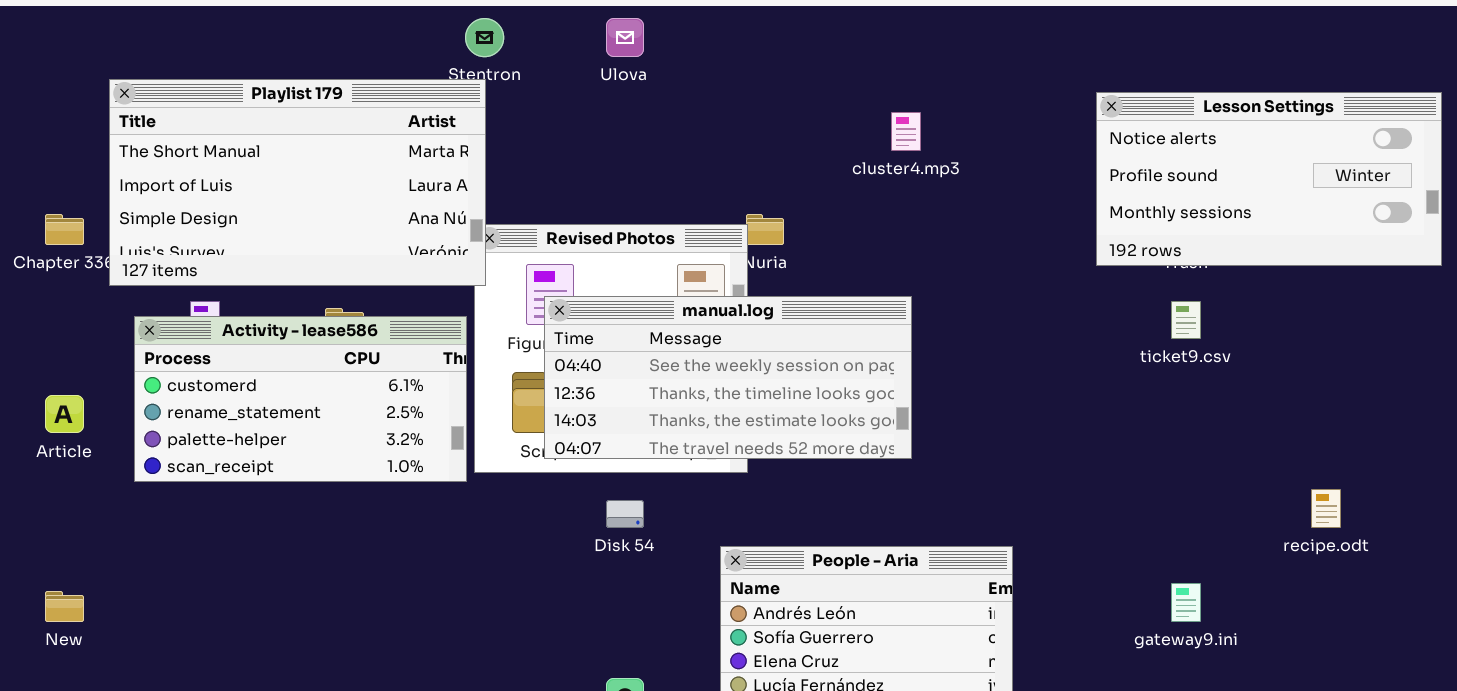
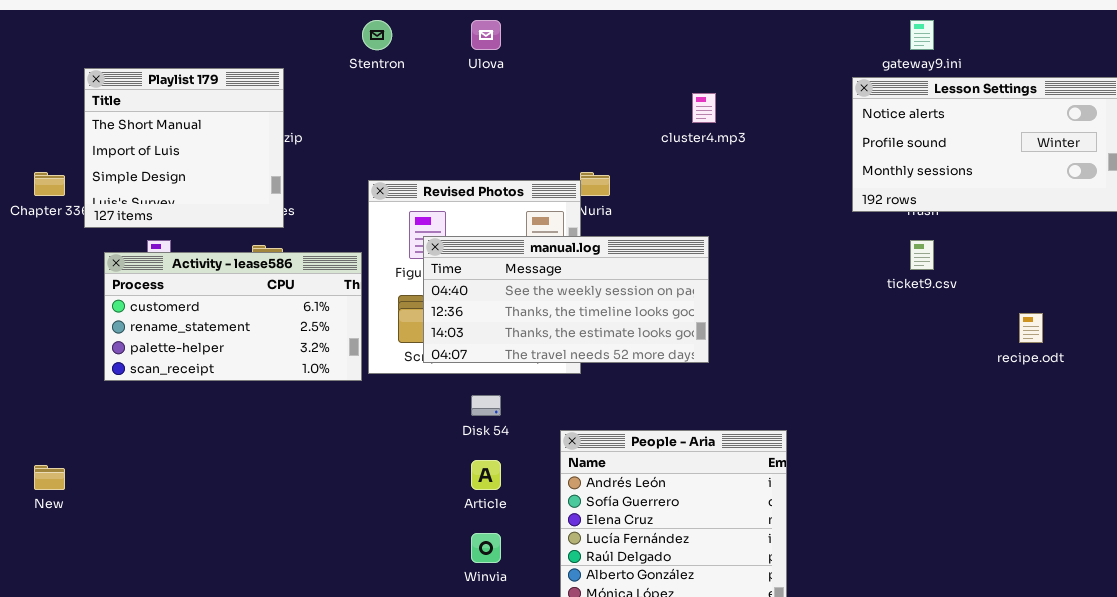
Playlist 179: [109,79,486,286] -> [84,68,284,228], resized
Article: [45,395,84,433] -> [471,460,501,490], moved
recipe.odt: [1311,489,1341,528] -> [1019,313,1043,343], moved
gateway9.ini: [1171,583,1201,622] -> [910,20,934,50], moved

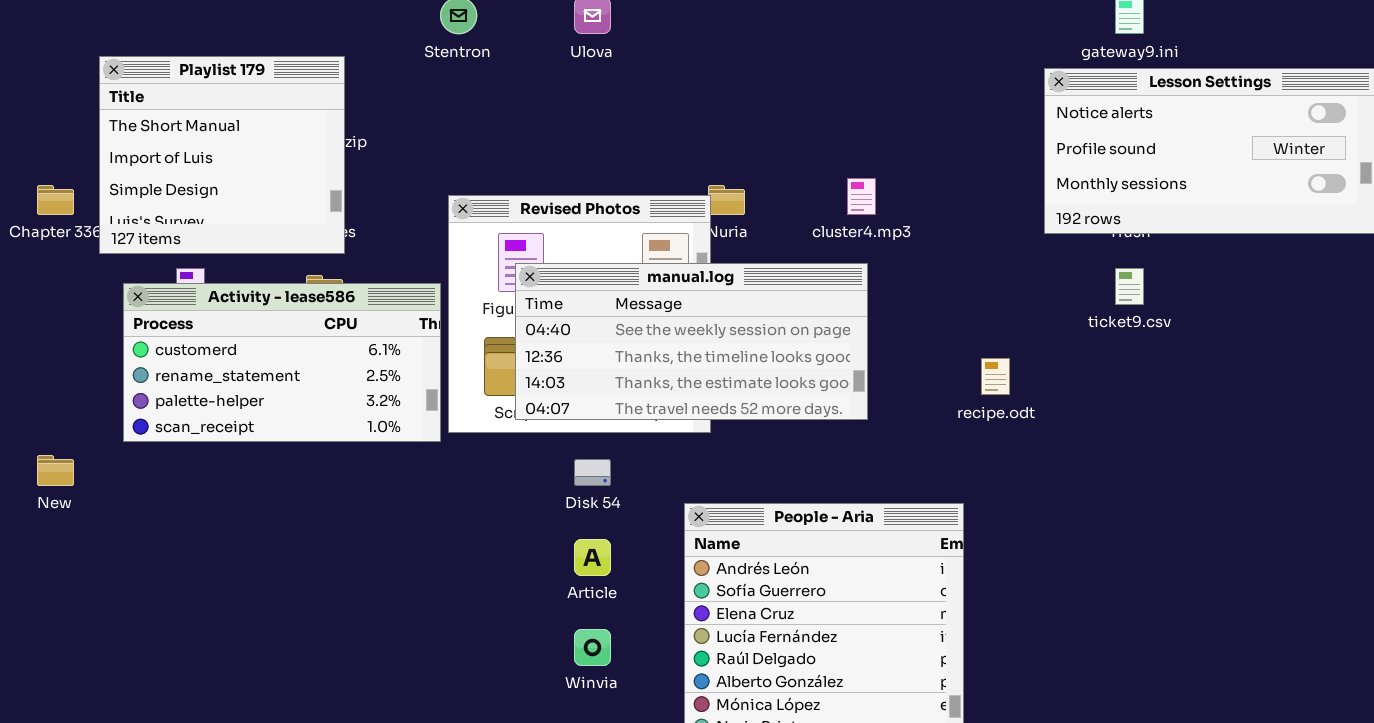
cluster4.mp3: [692,93,716,123] -> [847,178,876,215], moved
recipe.odt: [1019,313,1043,343] -> [981,358,1010,395], moved
New: [34,465,65,490] -> [37,455,74,486], moved

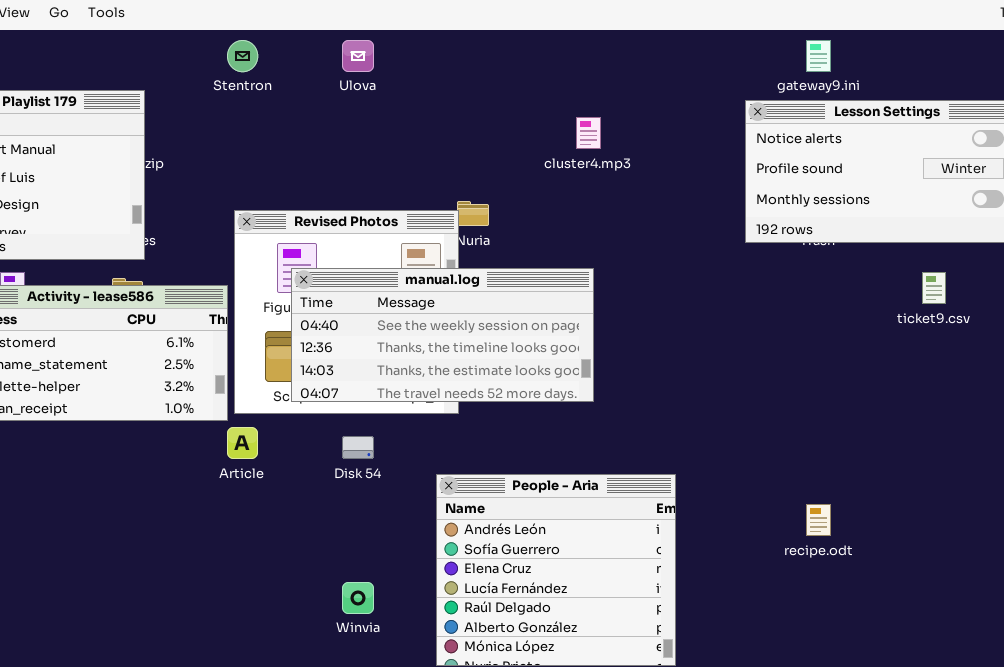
cluster4.mp3: [847,178,876,215] -> [576,117,601,149], moved
ticket9.csv: [1115,268,1144,305] -> [922,272,946,304], moved
recipe.odt: [981,358,1010,395] -> [806,504,831,536], moved
Article: [574,539,611,576] -> [227,427,258,459], moved

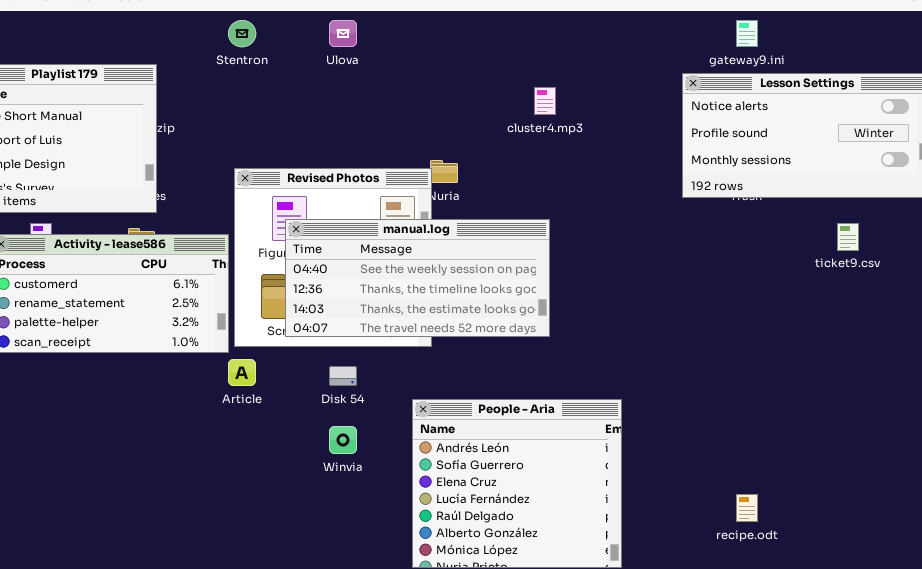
recipe.odt: [806,504,831,536] -> [736,494,758,522], moved
Winvia: [342,582,374,614] -> [329,426,357,454], moved

